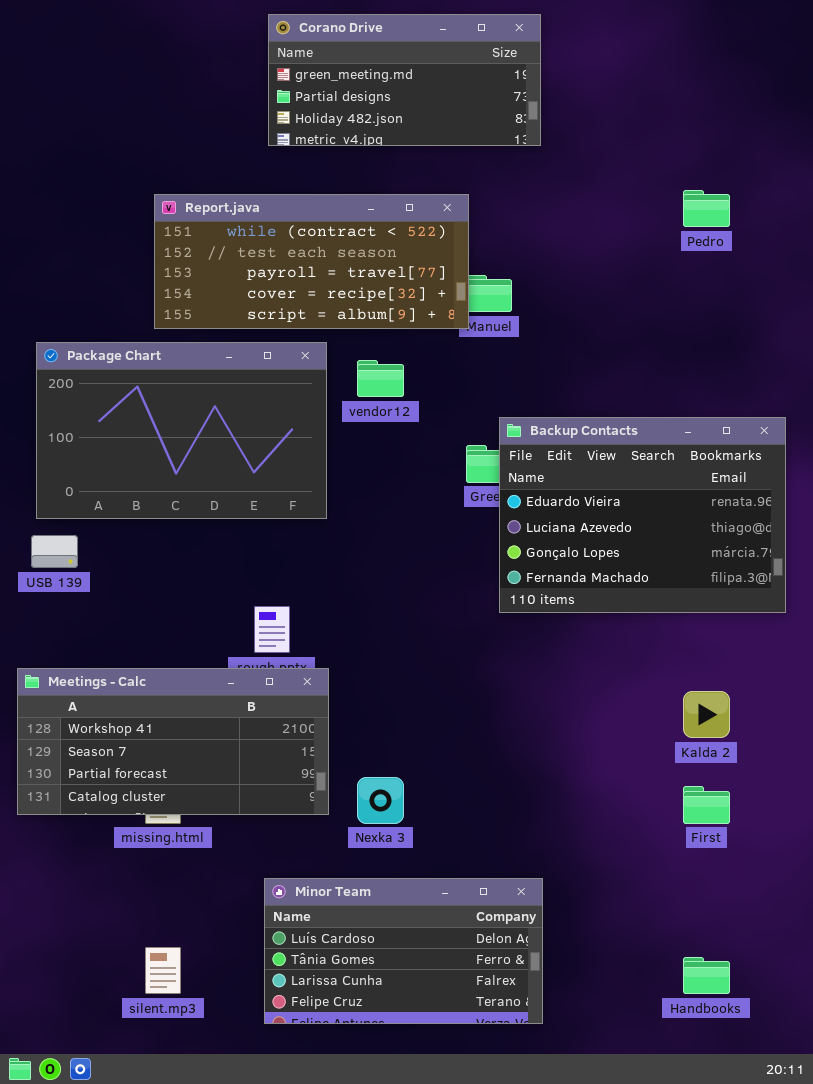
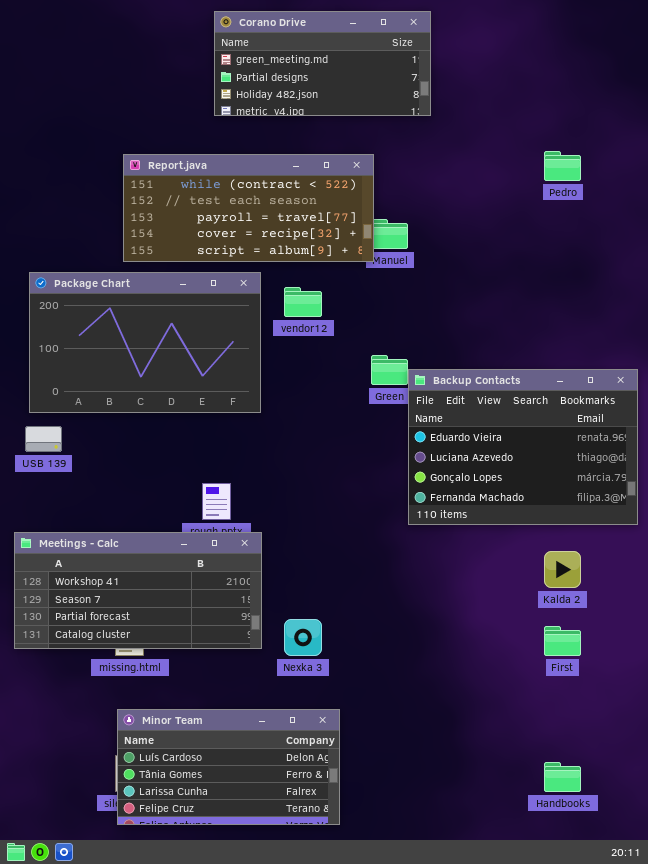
Backup Contacts: [499,417,786,613] -> [408,369,638,525], moved
Minor Team: [264,878,543,1024] -> [117,709,340,825], moved

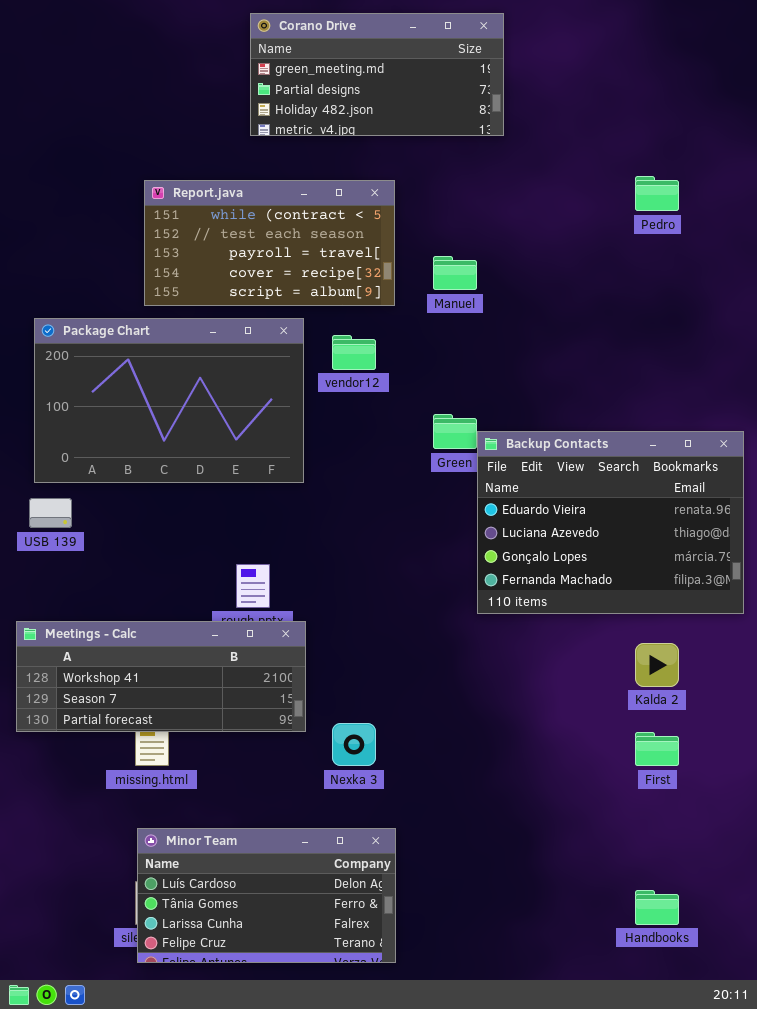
Report.java: [123,154,374,262] -> [144,180,395,306], resized
Meetings - Calc: [14,532,262,649] -> [16,621,306,732], resized

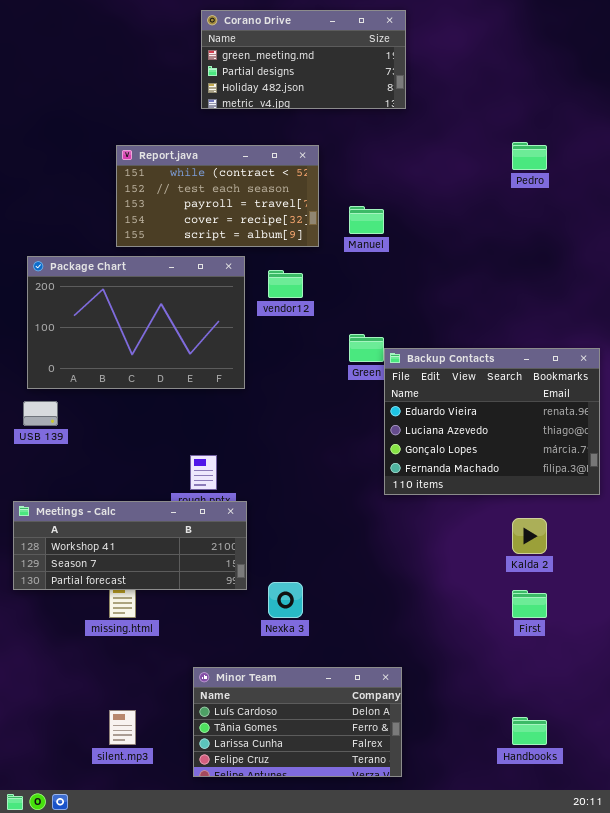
Minor Team: [137,828,396,963] -> [193,667,402,777], moved

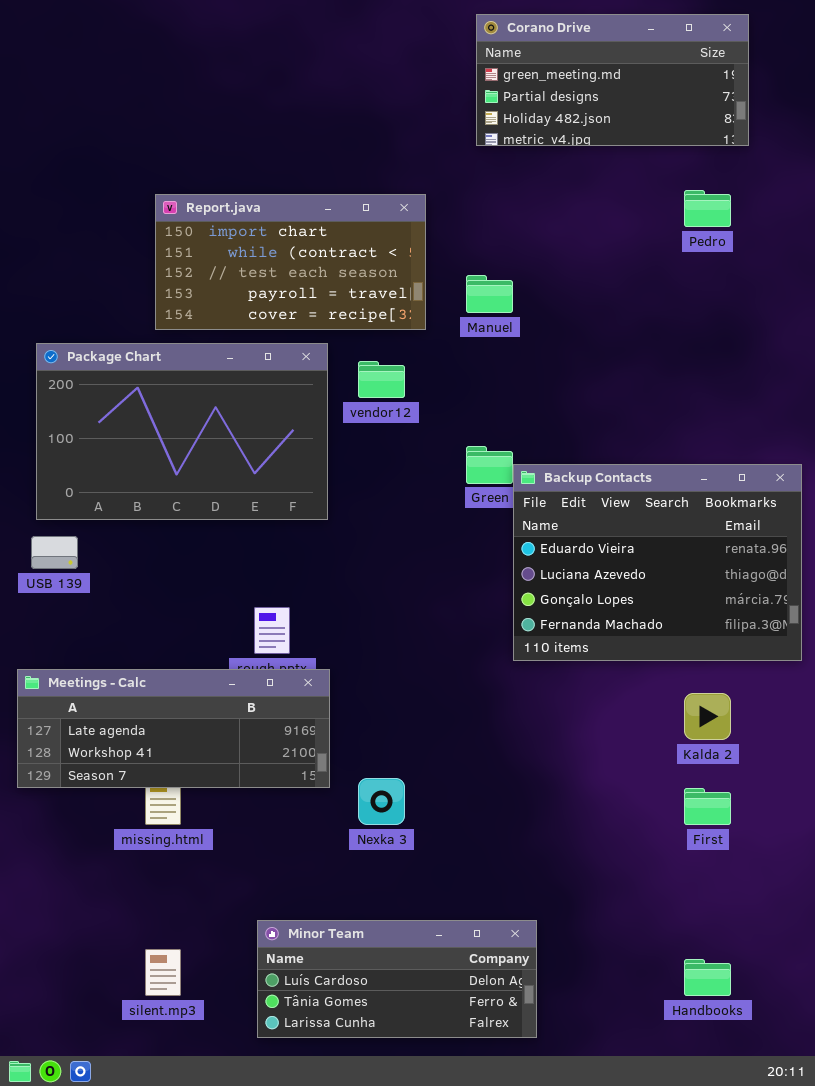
Corano Drive: [201,10,406,109] -> [476,14,749,146], moved
Report.java: [116,145,319,247] -> [155,194,426,330], scrolled up 1 row
Meetings - Calc: [13,501,247,590] -> [17,669,330,788], scrolled up 1 row
Minor Team: [193,667,402,777] -> [257,920,537,1038], resized

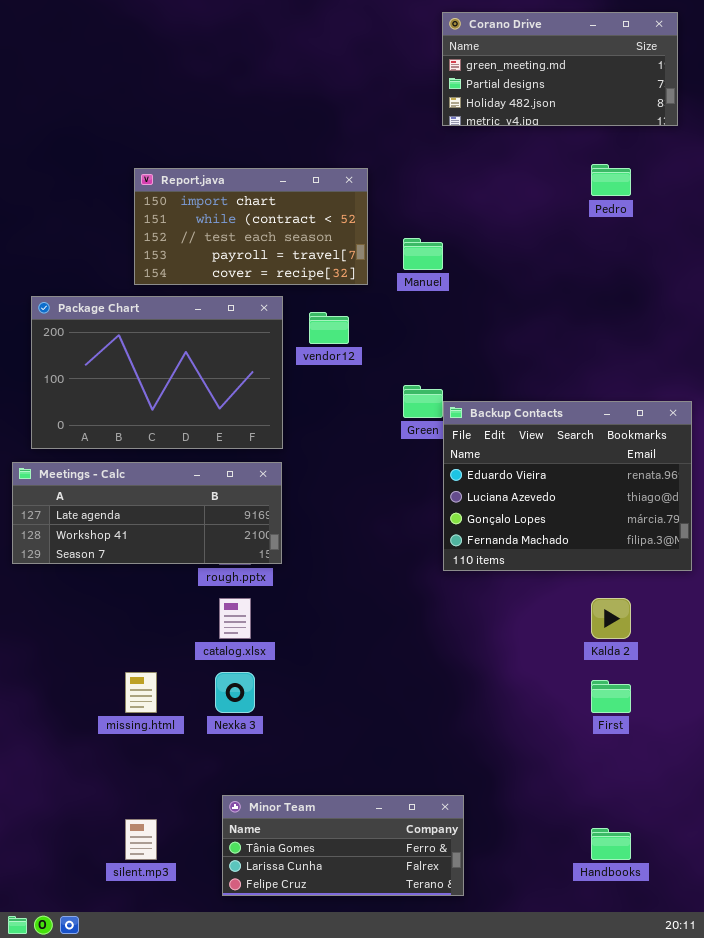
Corano Drive: [476,14,749,146] -> [442,12,678,126], moved
Meetings - Calc: [17,669,330,788] -> [12,462,282,564], moved
Nexka 3: [358,778,405,825] -> [215,672,255,713], moved
Minor Team: [257,920,537,1038] -> [222,795,464,896], scrolled down 1 row

